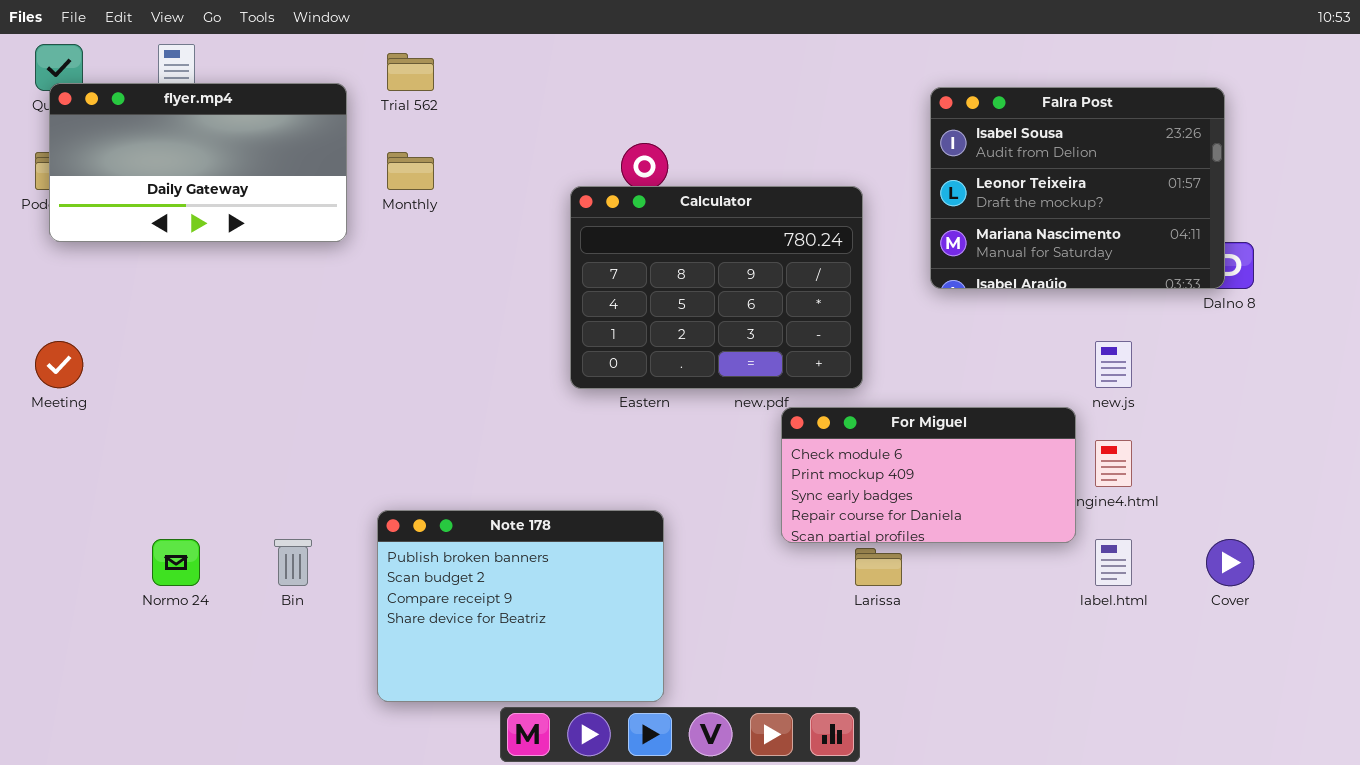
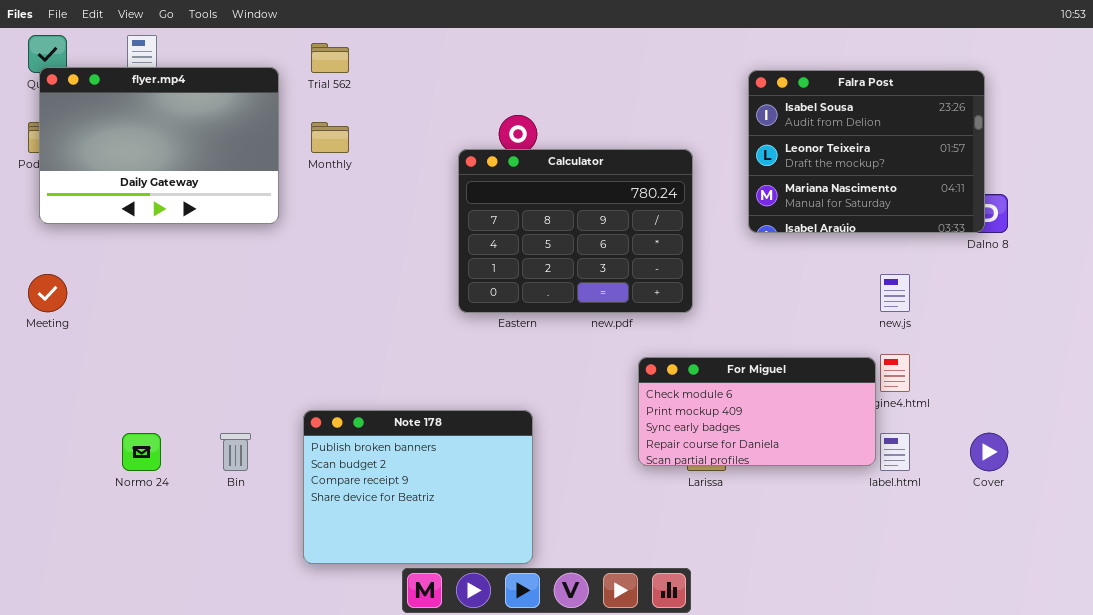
flyer.mp4: [49,83,347,242] -> [39,67,279,224], resized
For Miguel: [781,407,1076,543] -> [638,357,876,466], moved

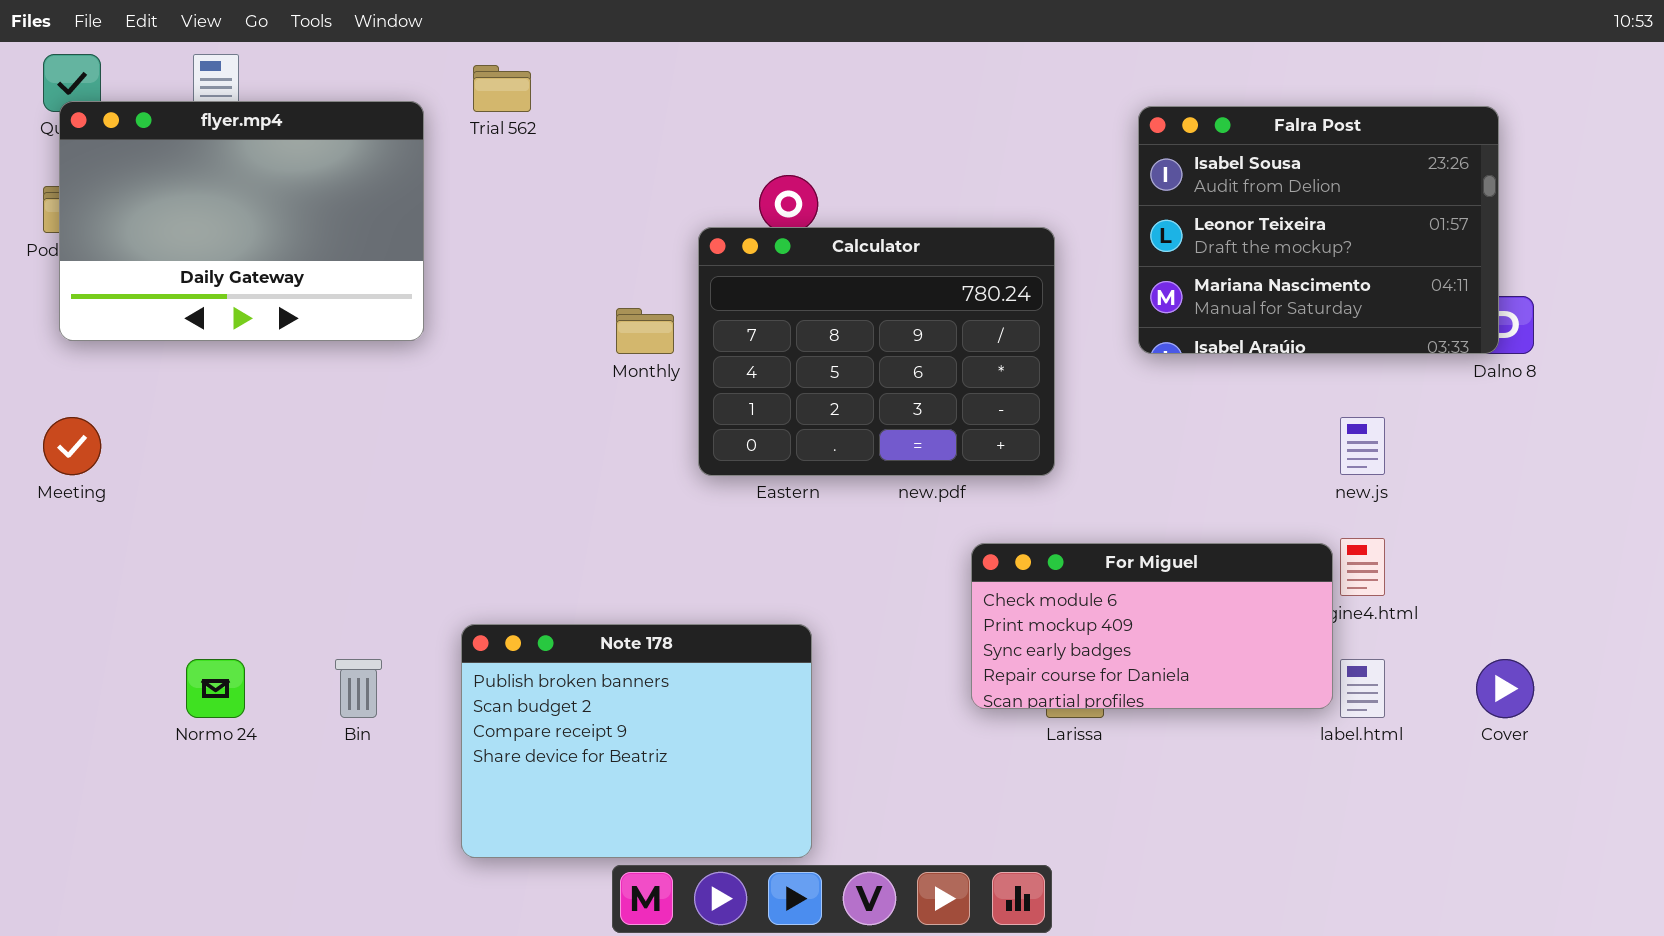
Monthly: [311,122,349,153] -> [616,308,674,354], moved

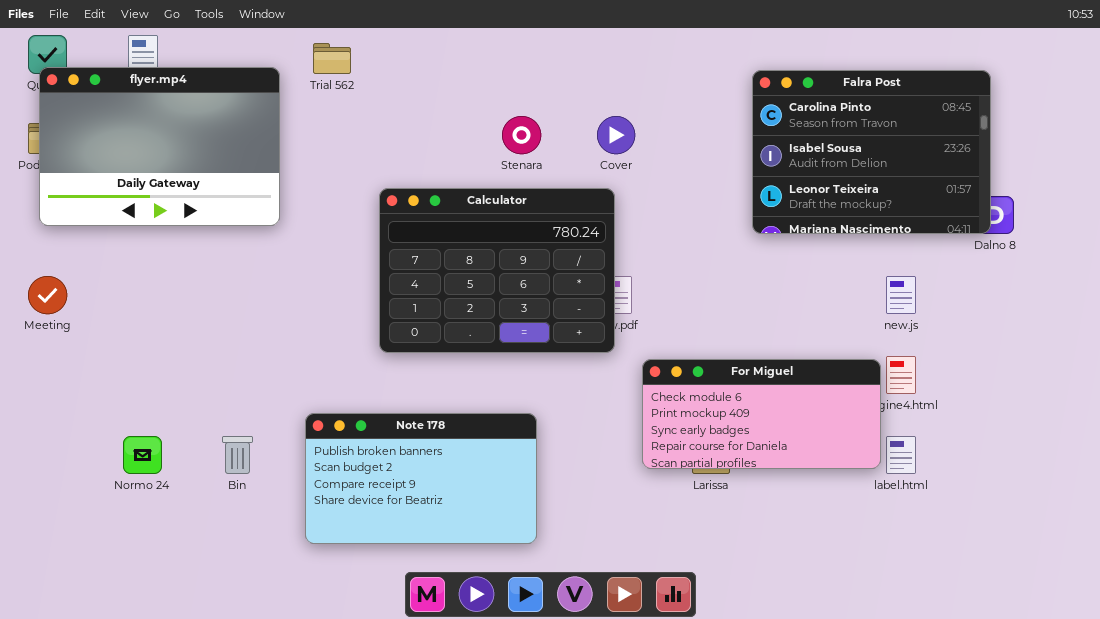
Falra Post: [1138,106,1499,354] -> [752,70,991,234], scrolled up 1 row
Calculator: [698,227,1055,476] -> [379,188,615,353], moved
Note 178: [461,624,812,858] -> [305,413,537,544], resized
Cover: [1476,659,1534,718] -> [597,116,635,154], moved

